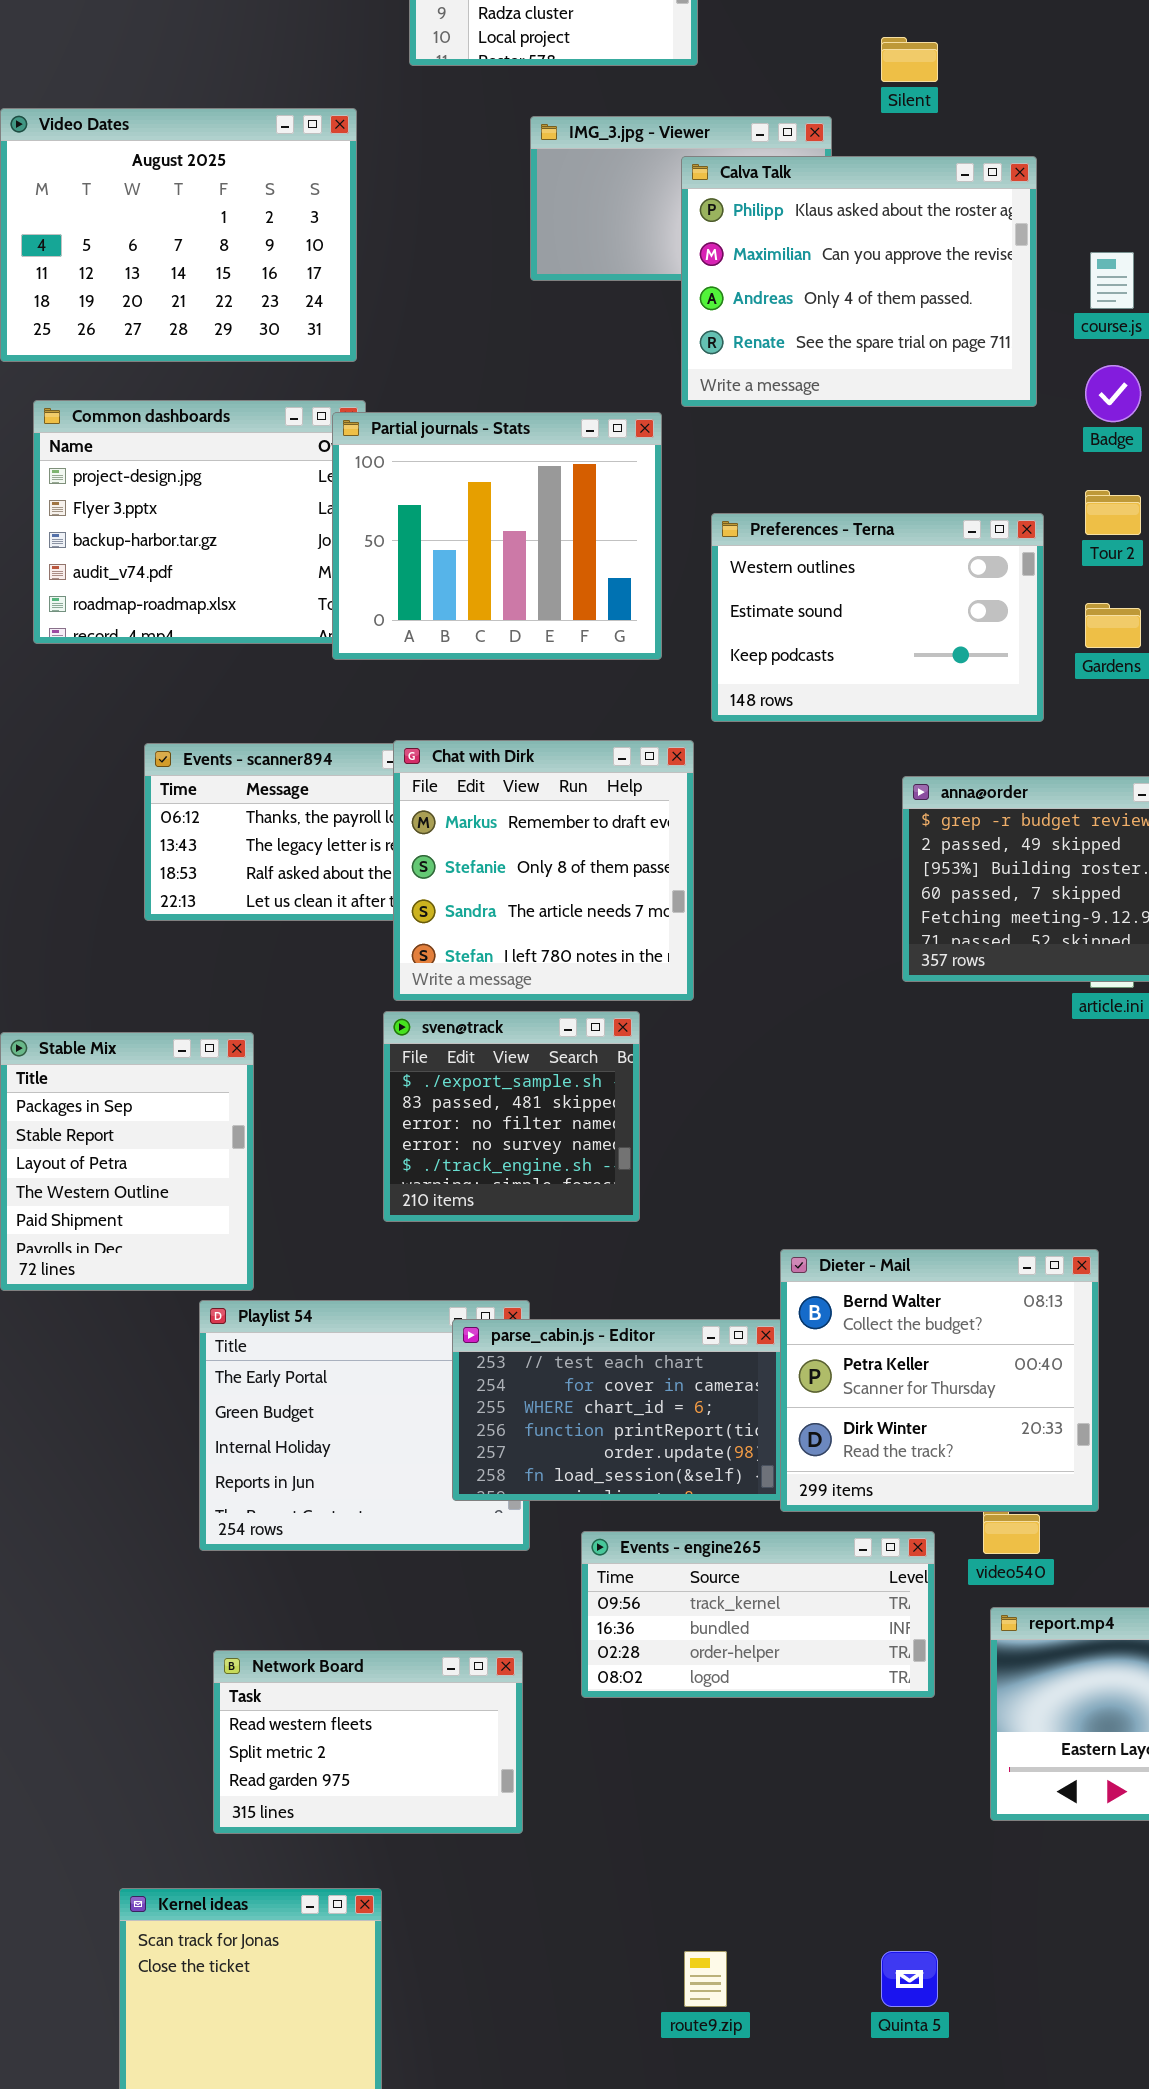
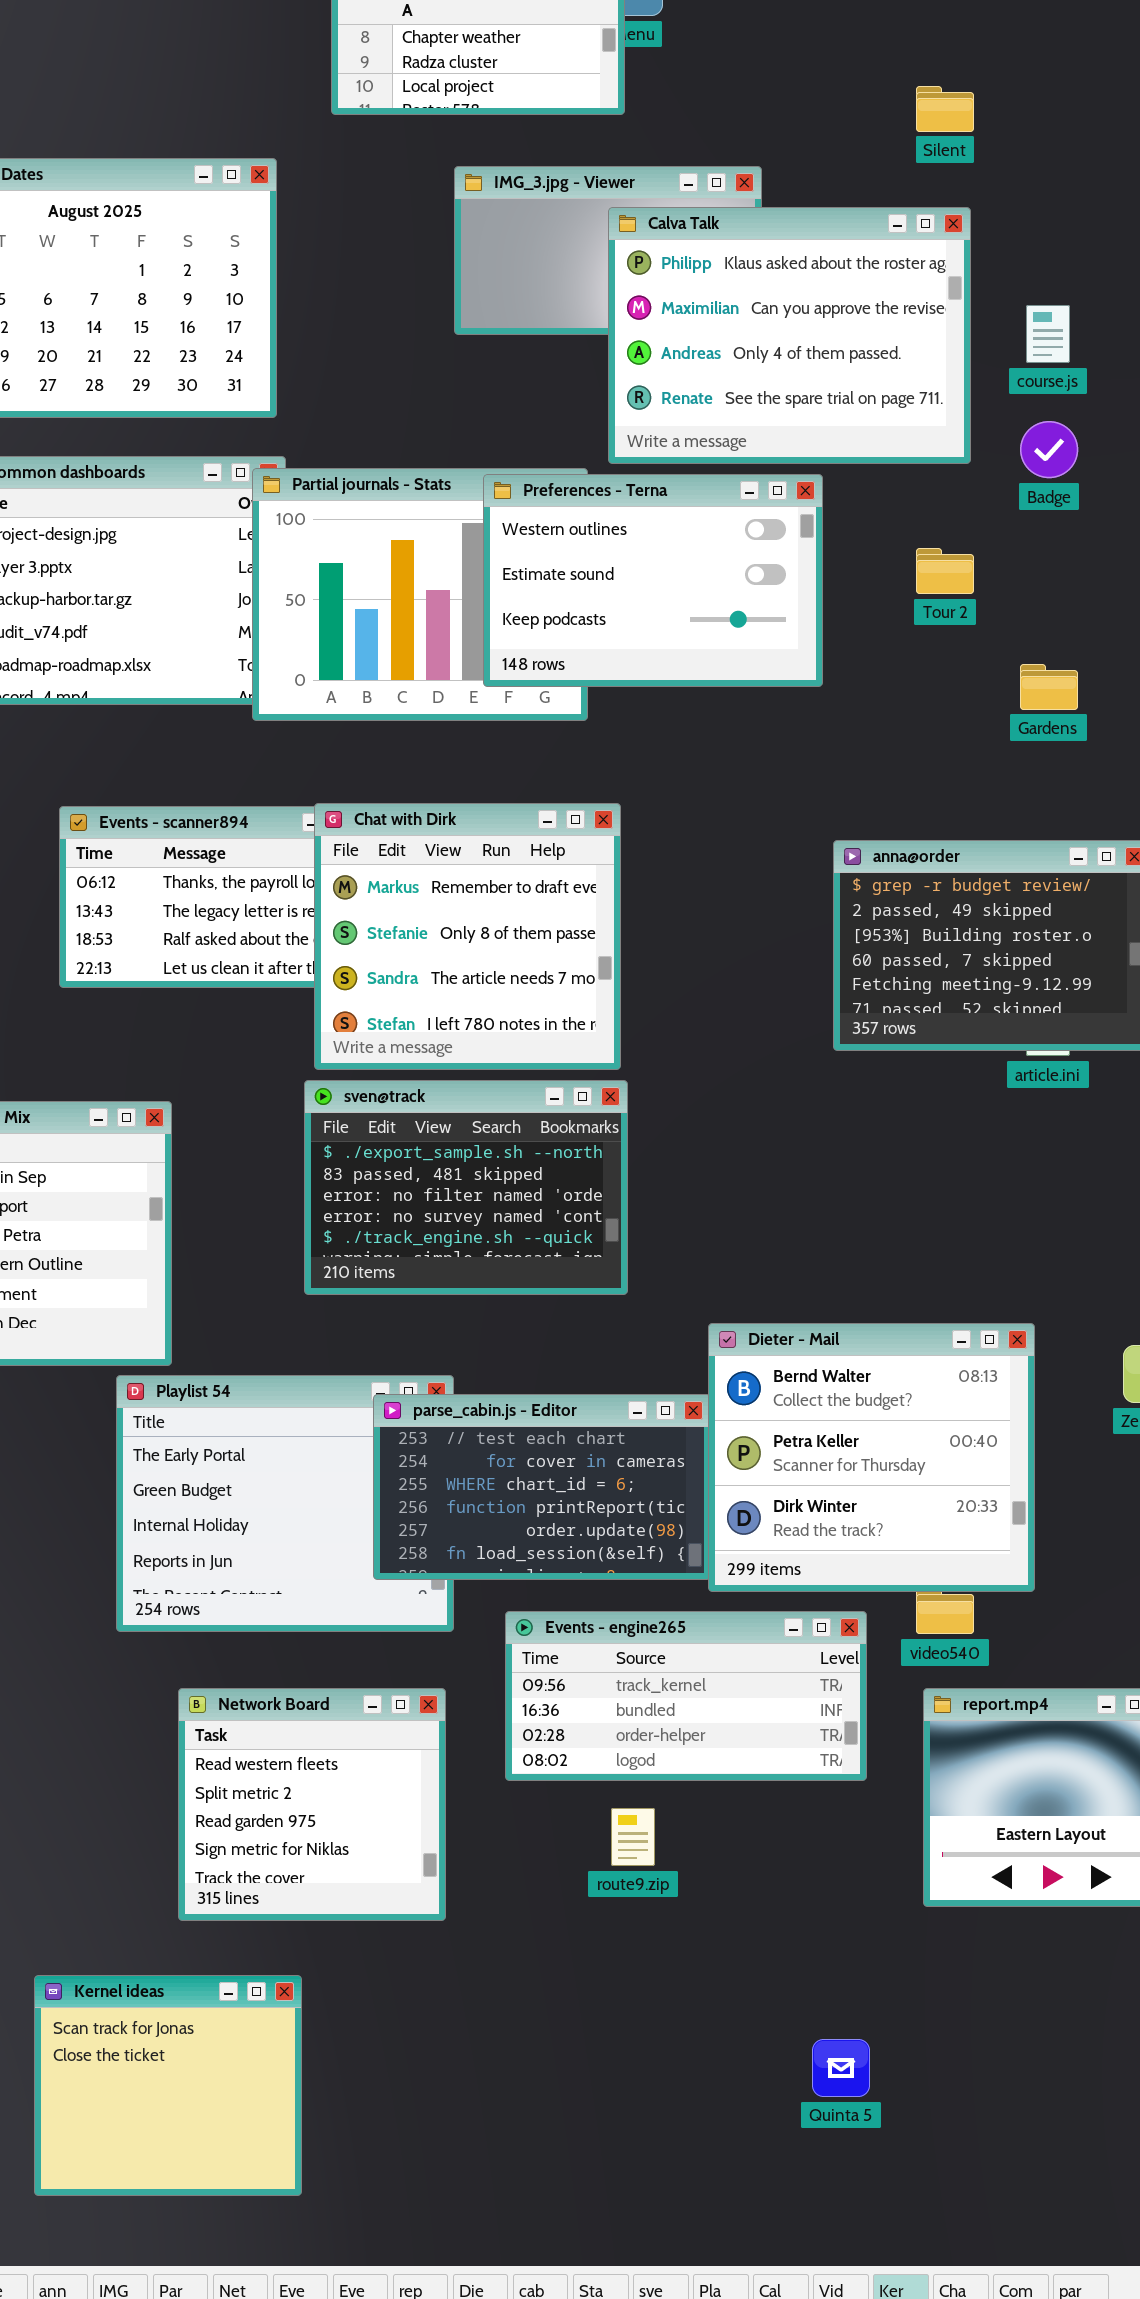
Silent: [881,37,938,82] -> [916,86,974,132], moved
Tour 2: [1085,490,1141,535] -> [916,548,974,594], moved
Preferences - Terna: [711,513,1044,722] -> [483,474,823,687], moved
sven@track: [383,1011,640,1222] -> [304,1080,628,1295], resized
Network Board: [213,1650,523,1834] -> [178,1688,446,1921], resized
route9.zip: [684,1951,727,2007] -> [611,1808,655,1866], moved

